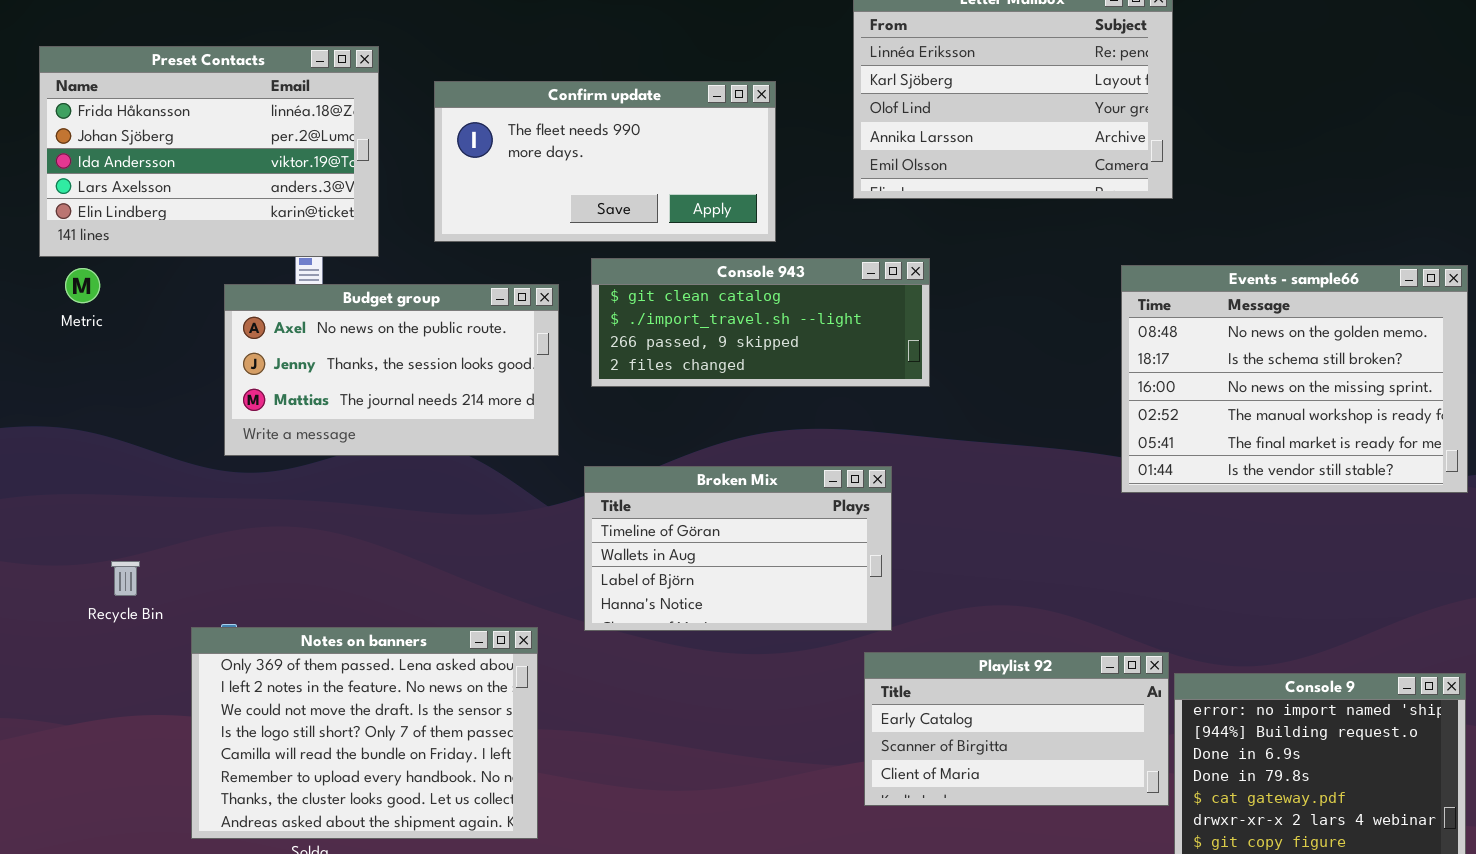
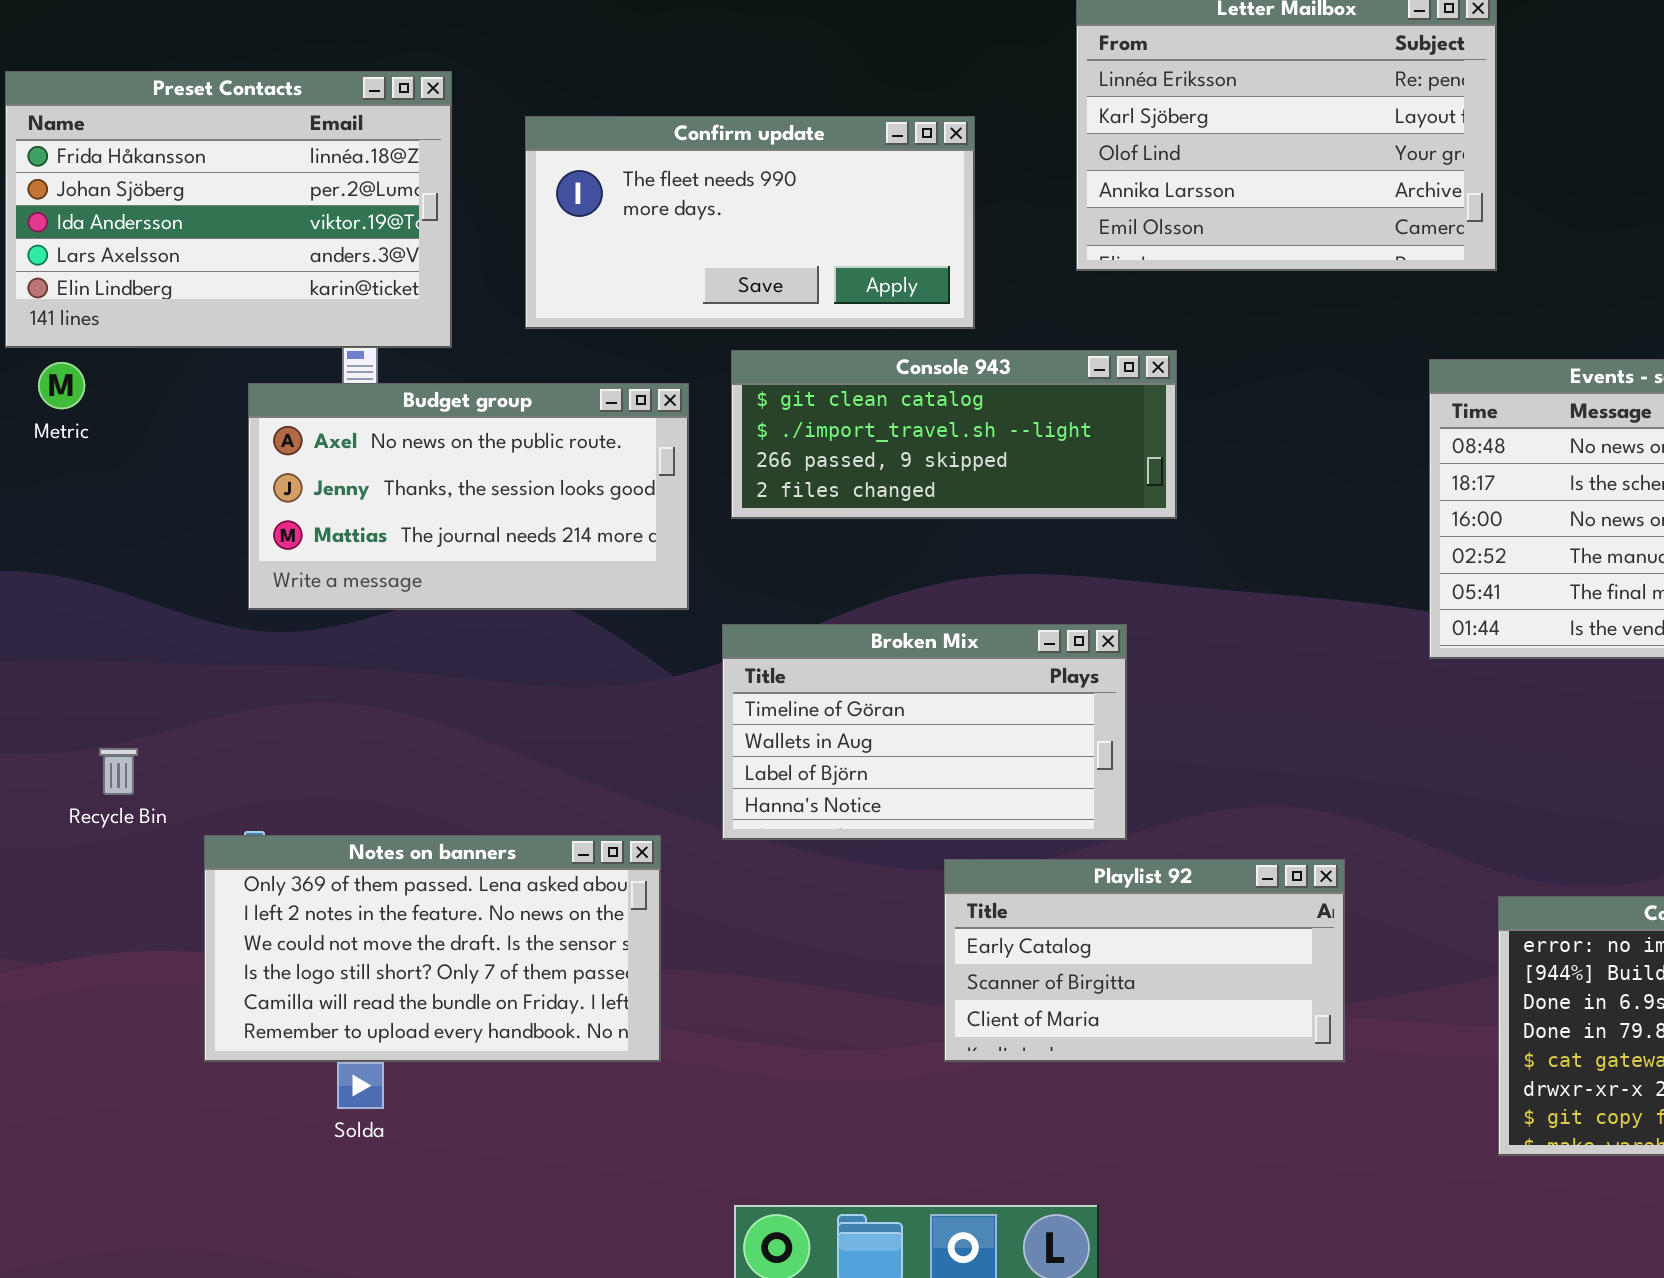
Notes on banners: [191,627,538,839] -> [204,835,661,1062], resized
Playlist 92: [864,652,1169,806] -> [944,859,1345,1062], moved

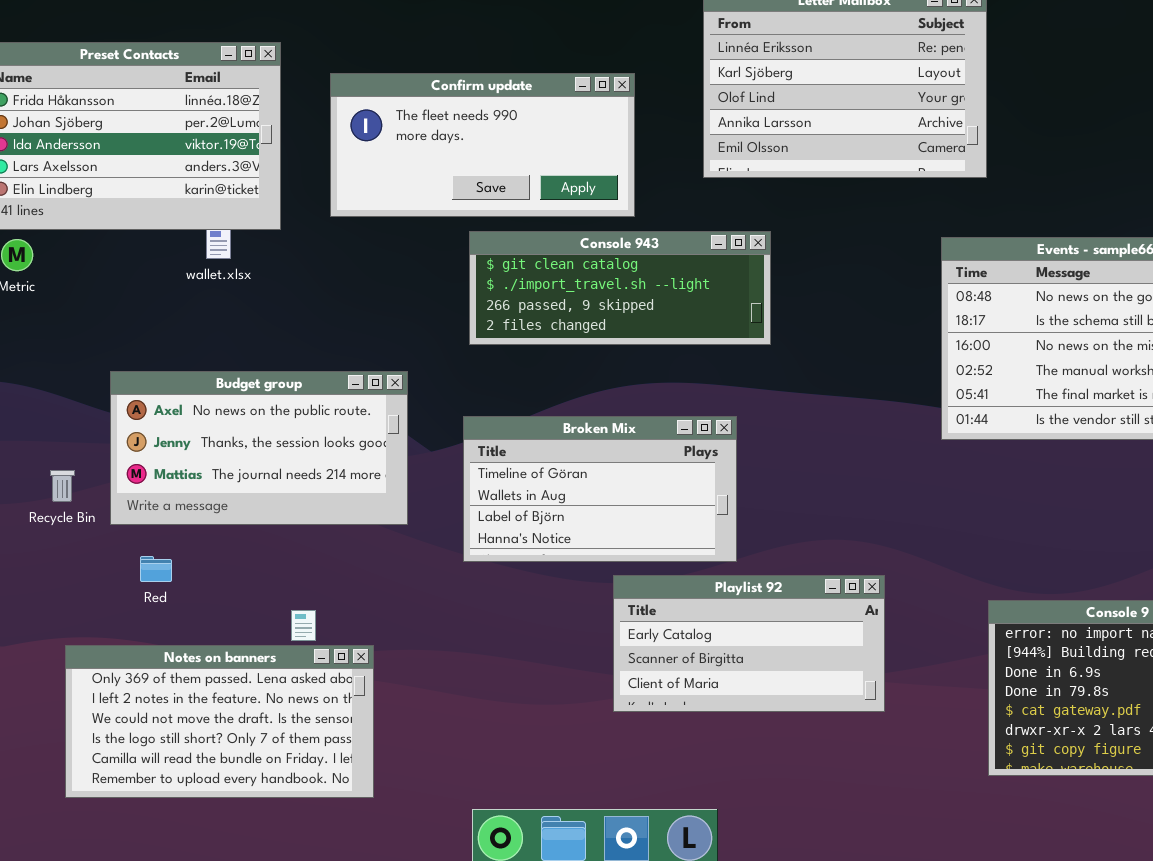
Budget group: [248,383,689,610] -> [110,371,408,525], moved
Recycle Bin: [99,748,138,795] -> [50,470,75,502], moved
Notes on banners: [204,835,661,1062] -> [65,645,374,798], moved

